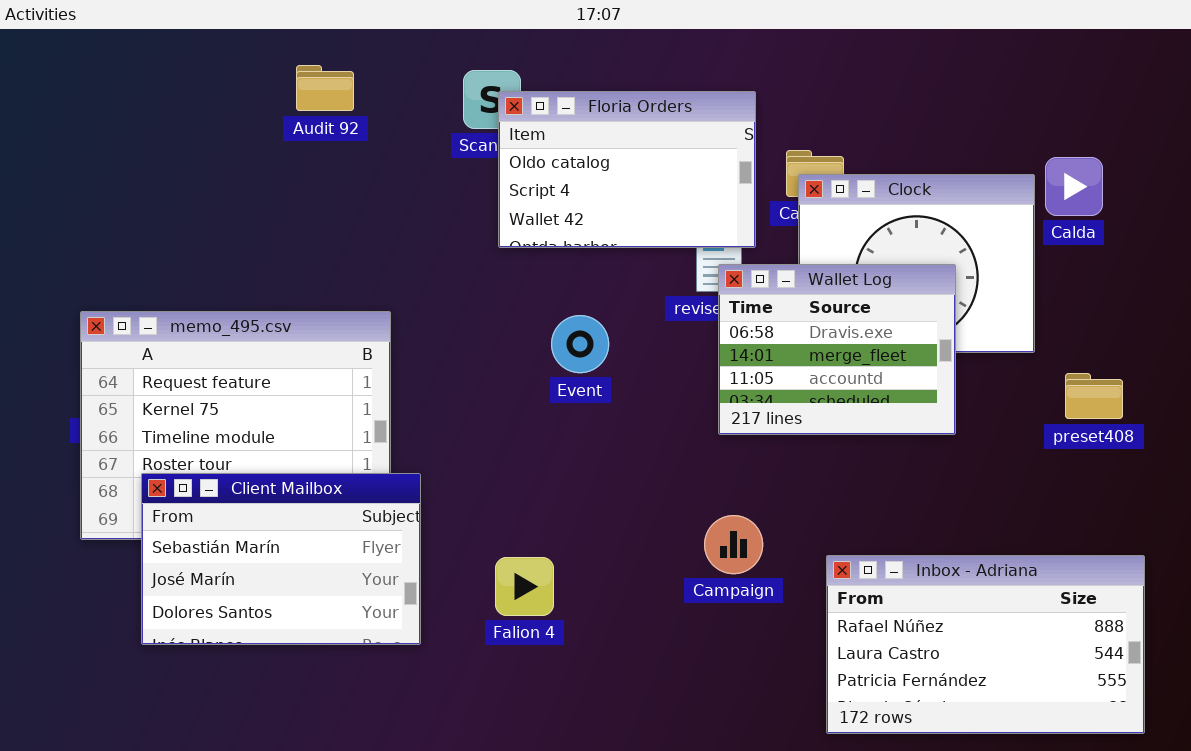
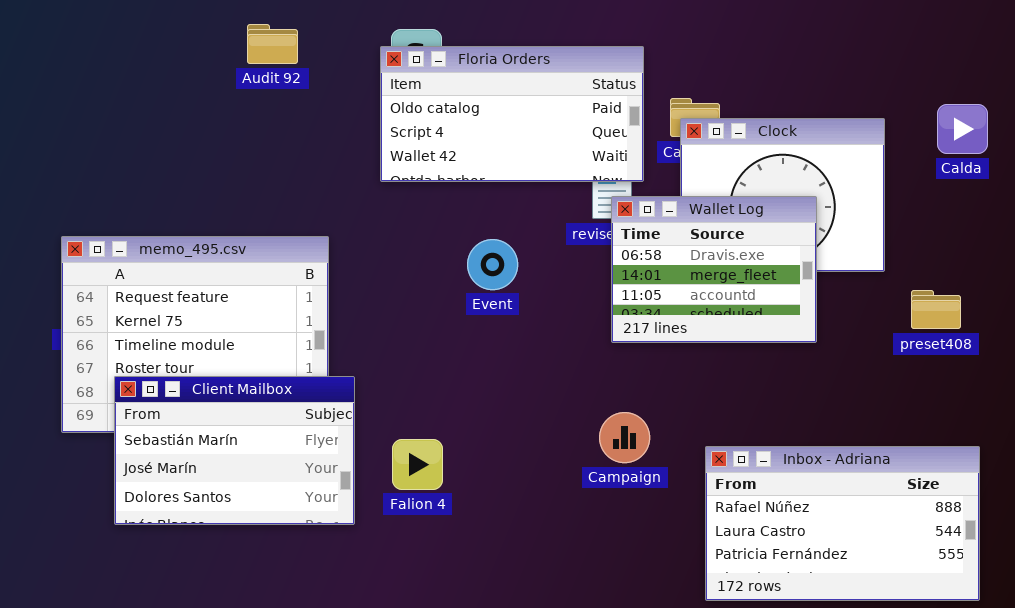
Floria Orders: [498,91,756,248] -> [380,46,644,182], resized
Calda: [1045,157,1103,216] -> [937,104,988,154], moved
Falion 4: [495,557,554,616] -> [392,439,443,490], moved

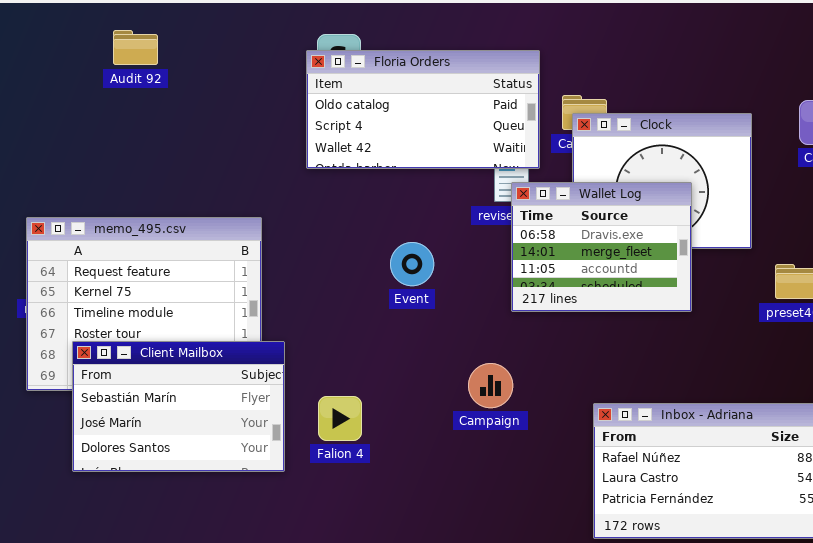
Audit 92: [247,24,298,64] -> [113,30,158,65], moved
Event: [467,239,518,290] -> [390,242,434,286], moved
Campaign: [599,412,650,463] -> [468,363,513,408], moved

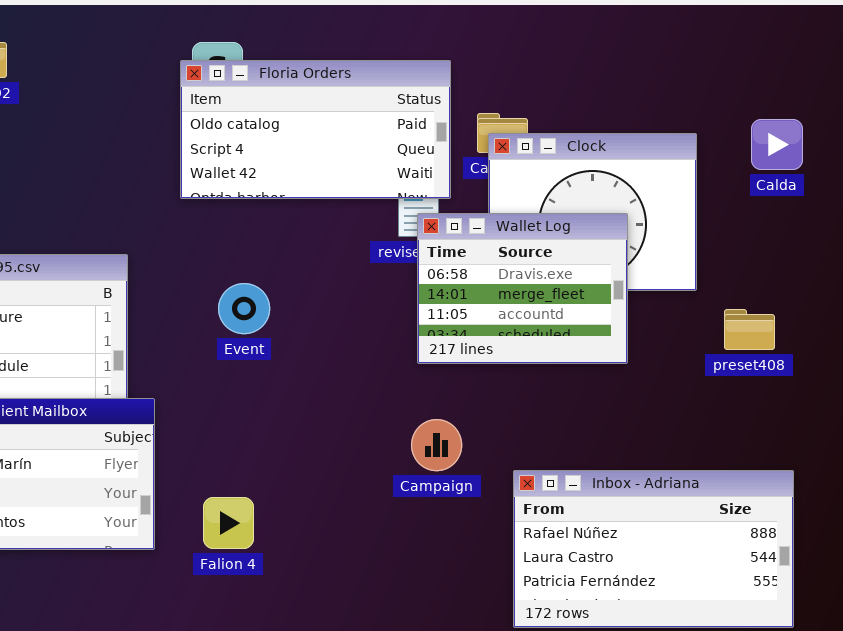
Event: [390,242,434,286] -> [218,283,270,334], moved
Campaign: [468,363,513,408] -> [411,419,462,471], moved
Falion 4: [318,396,362,441] -> [203,497,254,549], moved

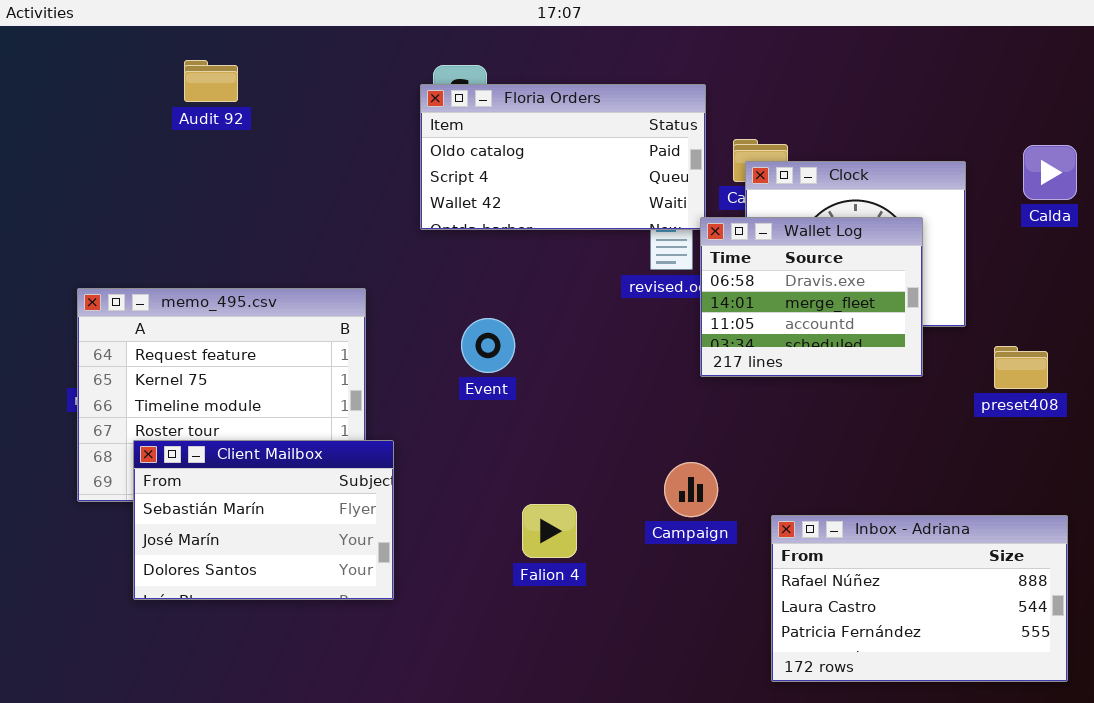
Wallet Log: [417,213,628,364] -> [700,217,923,377], moved
Falion 4: [203,497,254,549] -> [522,504,577,558], moved

